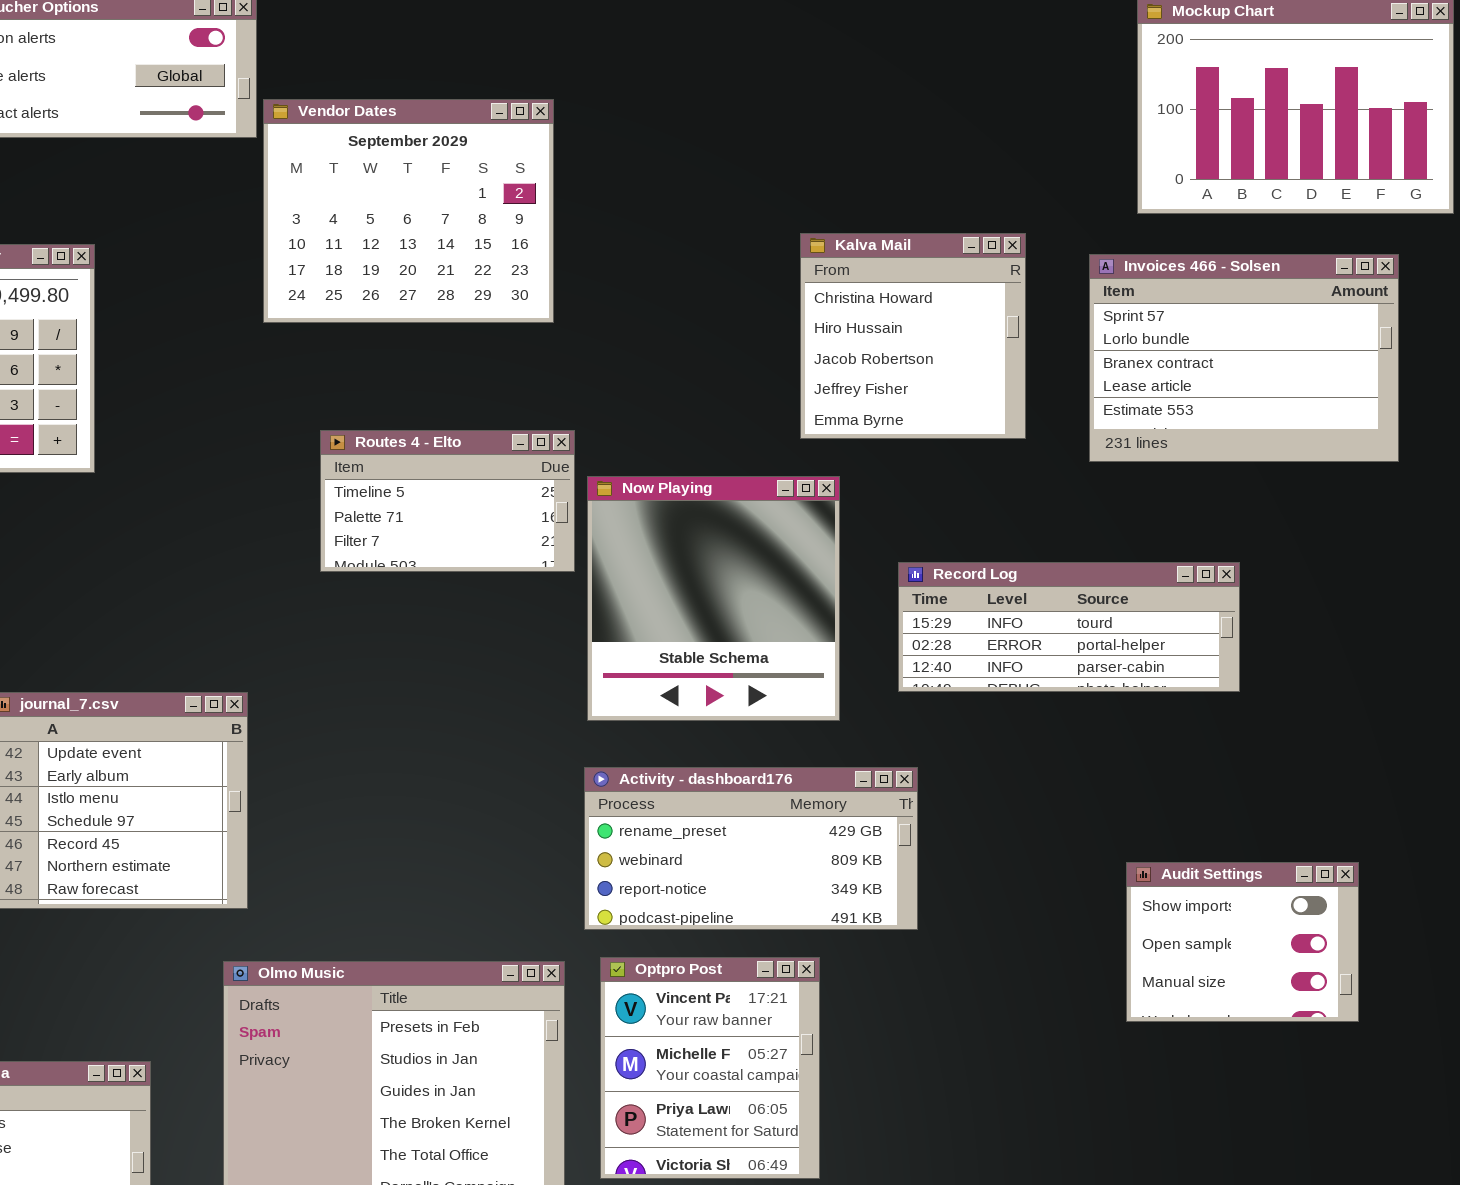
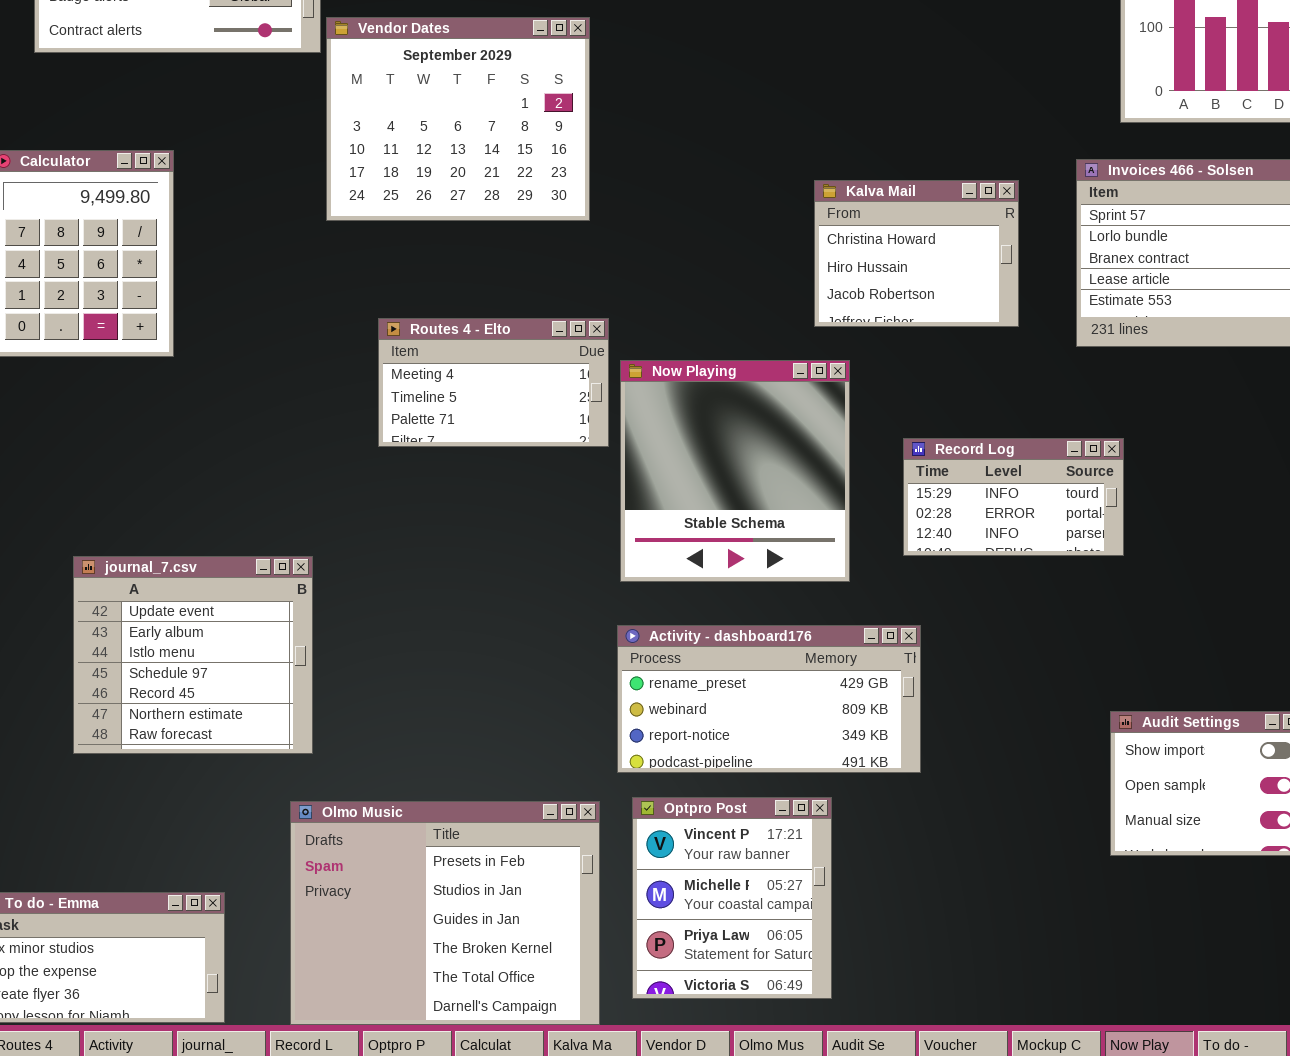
Kalva Mail: [800,233,1026,439] -> [814,180,1019,327], resized
Routes 4 - Elto: [320,430,575,572] -> [378,318,609,447], scrolled up 1 row
Record Log: [898,562,1240,692] -> [903,438,1124,556], resized

